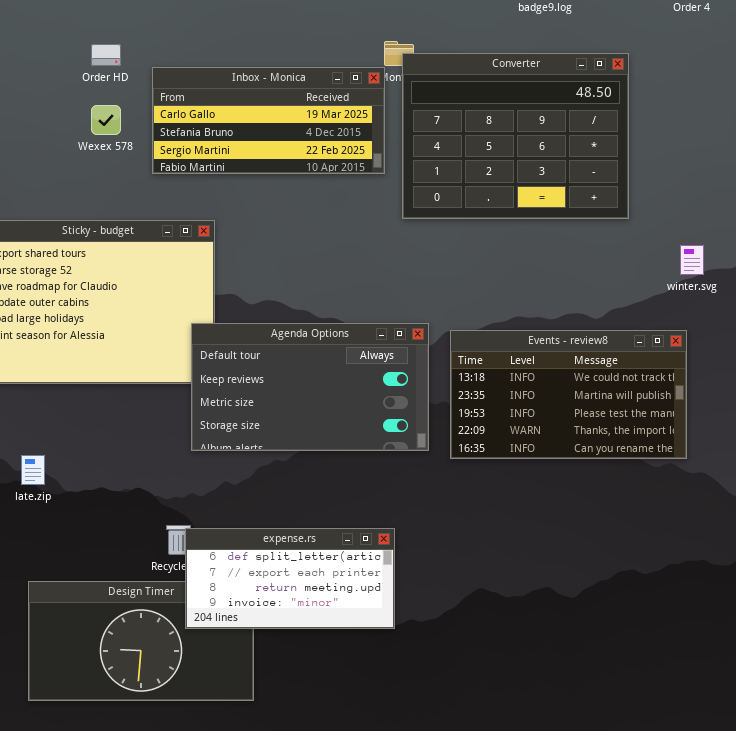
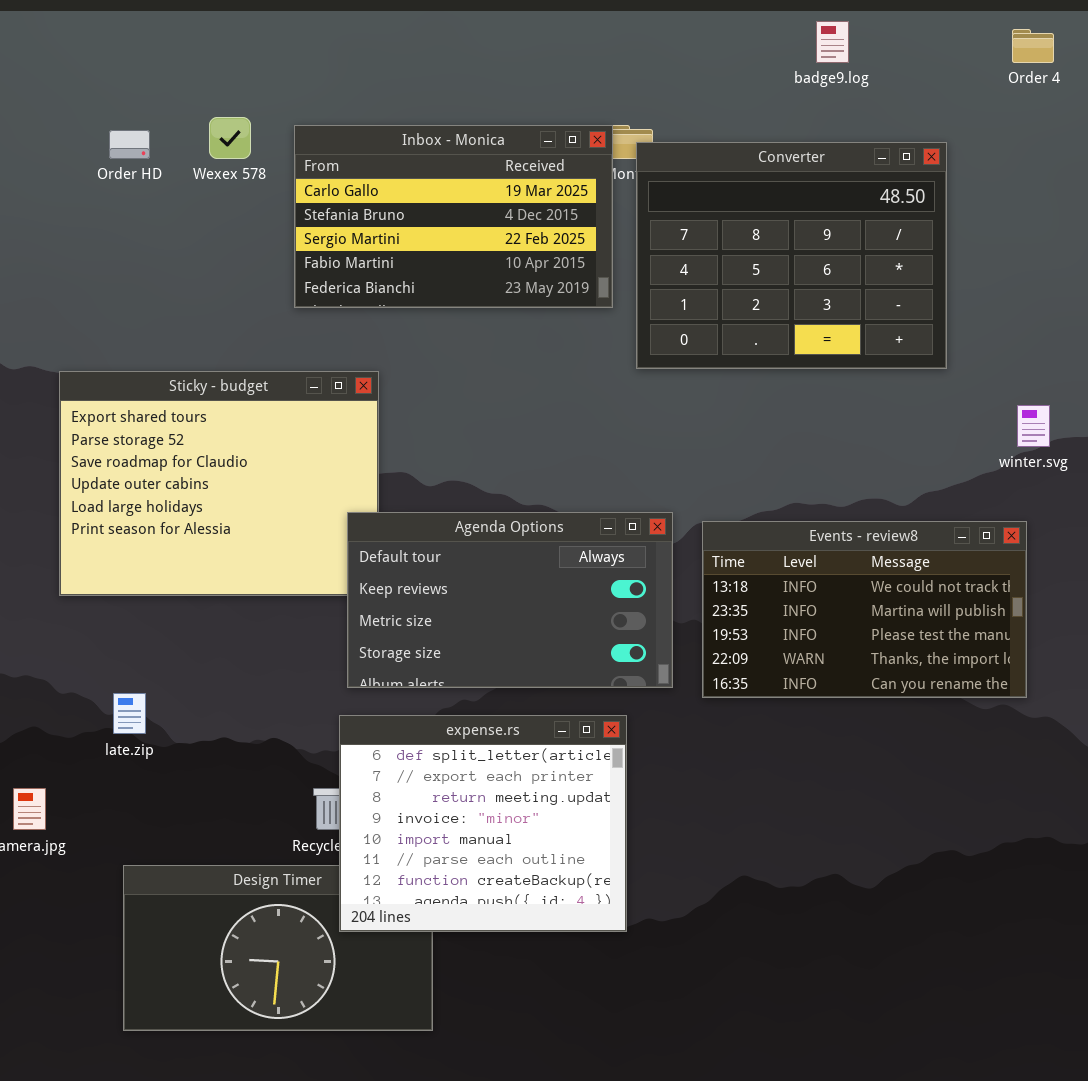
Order HD: [91,44,121,66] -> [109,130,150,159], moved
Inbox - Monica: [152,67,385,174] -> [294,125,613,308], resized
Wexex 578: [91,105,121,135] -> [209,117,251,159], moved
expense.rs: [185,528,395,629] -> [339,715,627,932], resized

